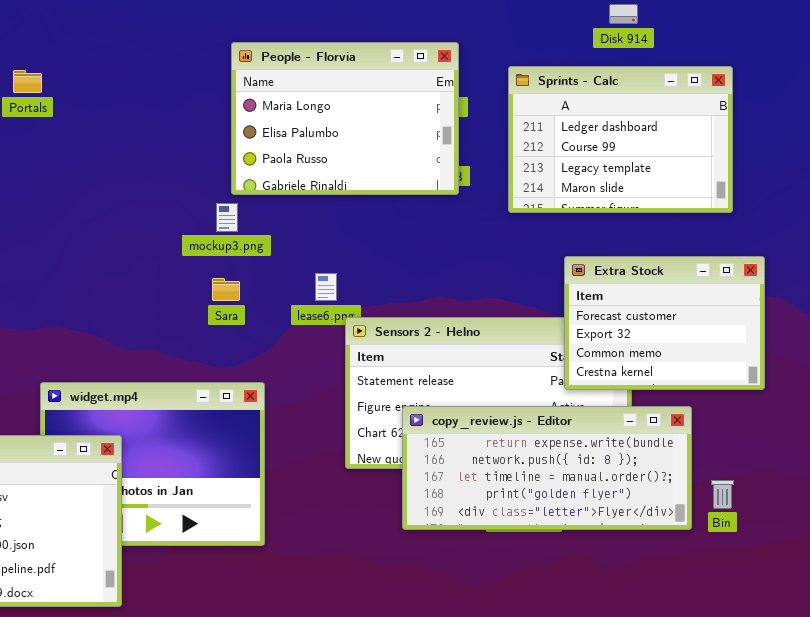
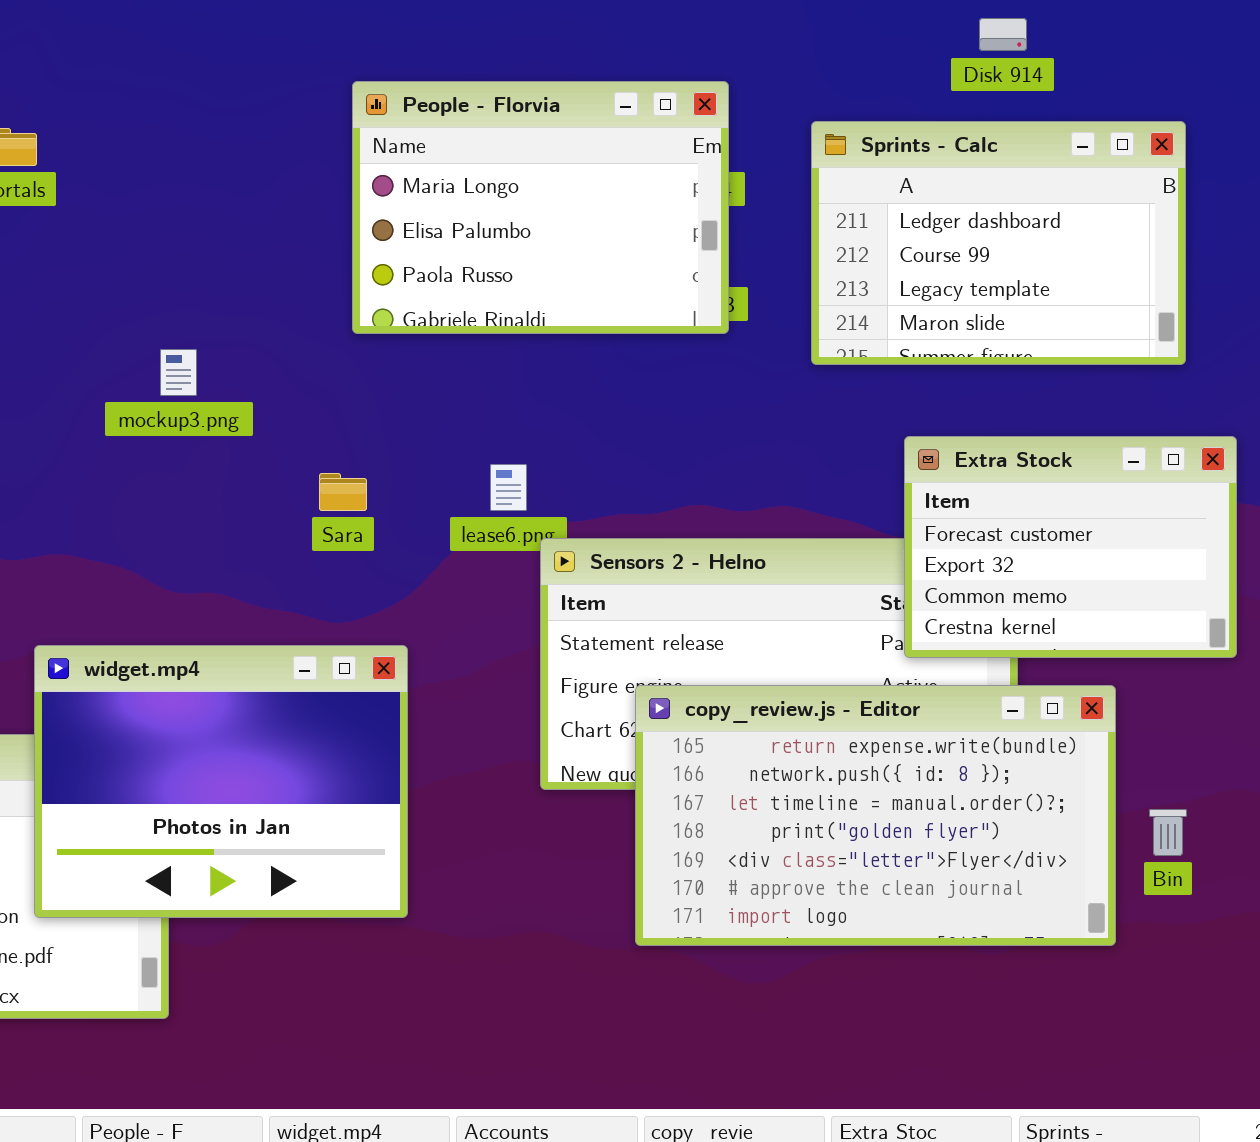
mockup3.png: [216,203,238,232] -> [160,349,197,396], moved
widget.mp4: [40,382,265,546] -> [34,645,408,918], raised
copy_review.js - Editor: [402,406,692,530] -> [635,685,1116,946], resized

